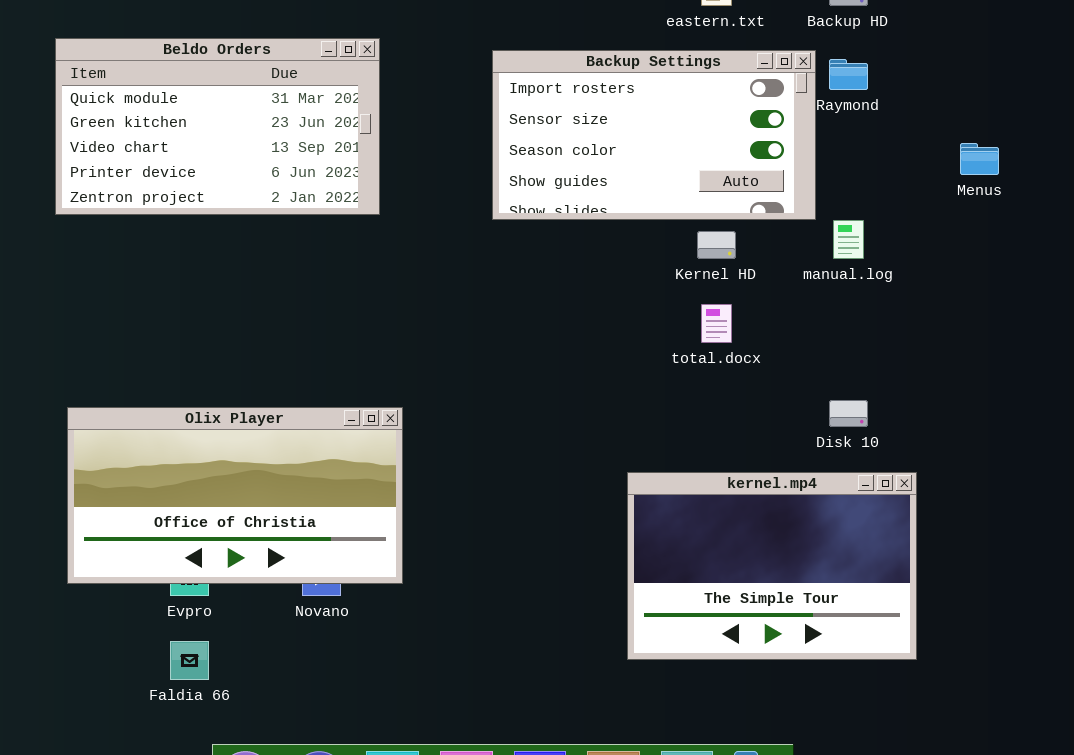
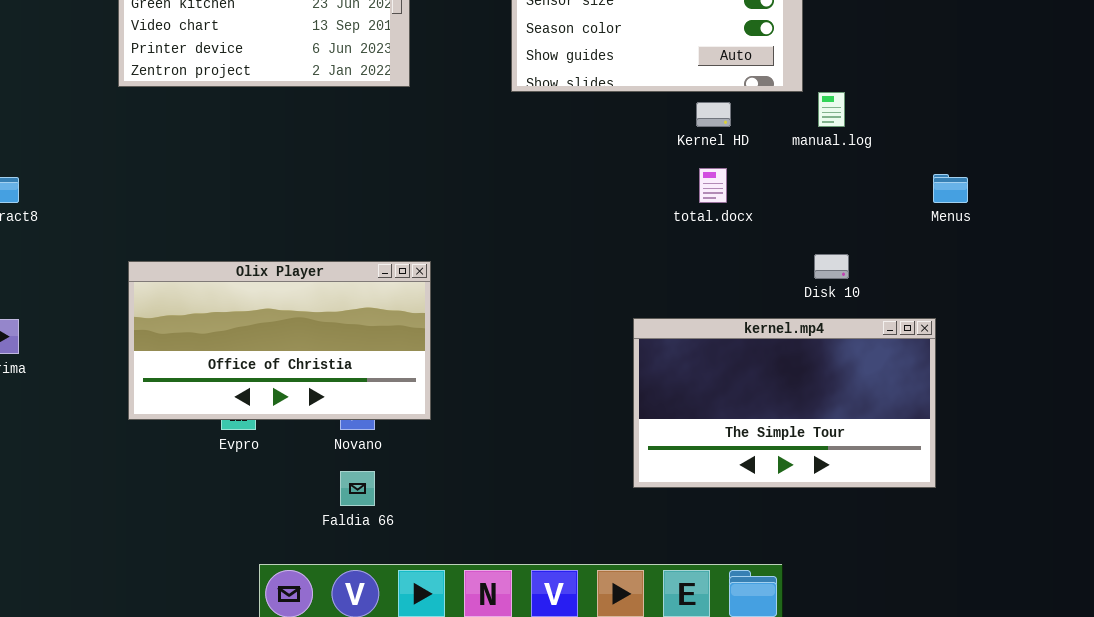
Menus: [960,143,999,175] -> [933,174,968,203], moved
kernel.mp4: [627,472,917,660] -> [633,318,936,488], resized
Faldia 66: [170,641,209,680] -> [340,471,375,506], moved

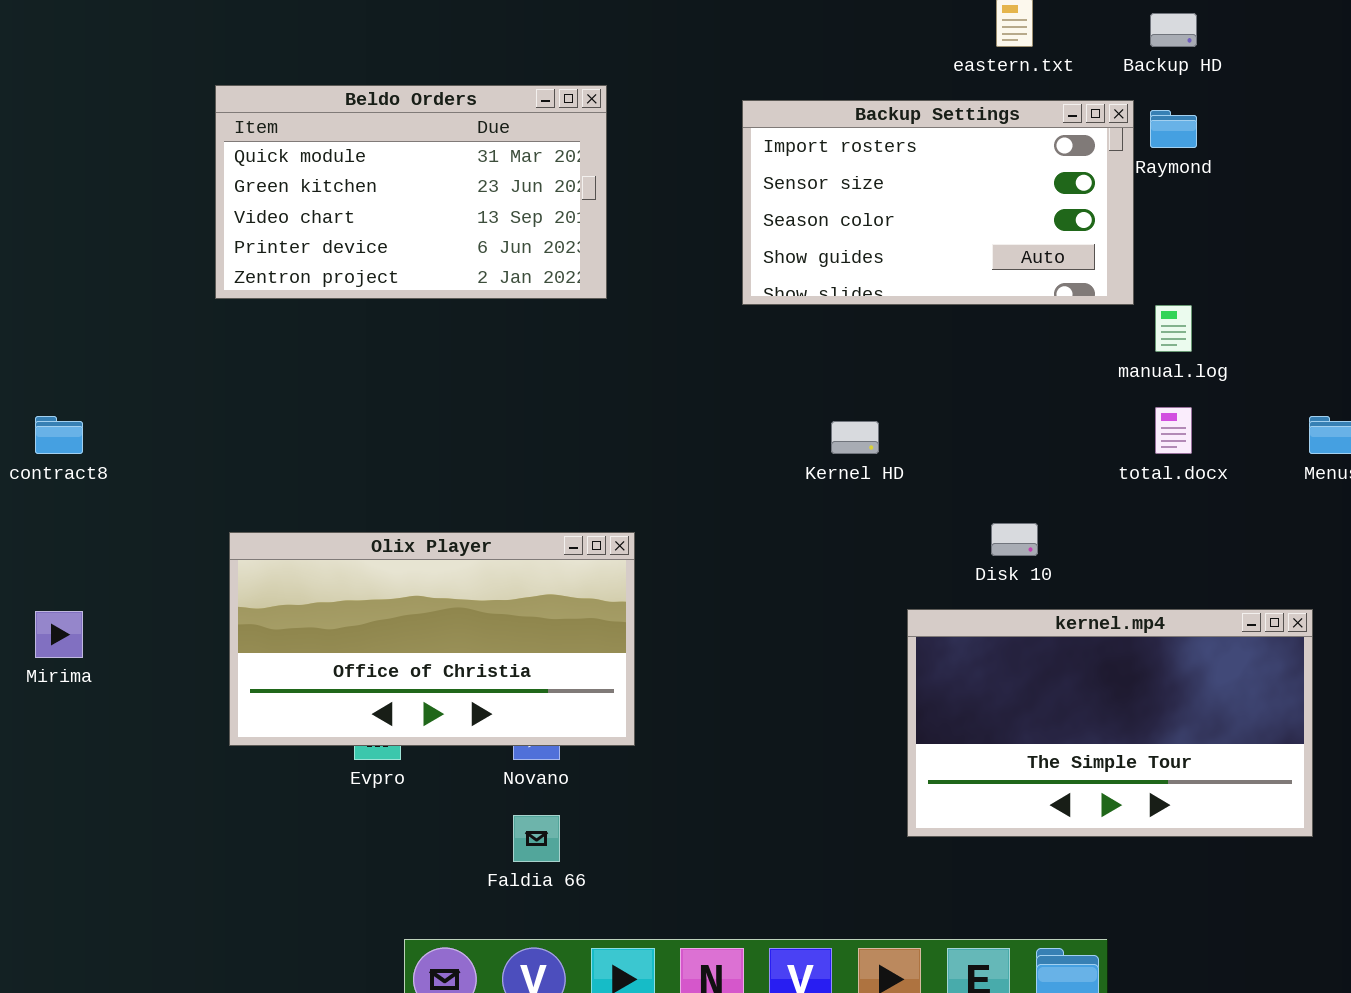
Kernel HD: [696,102,731,127] -> [831,421,879,454], moved
total.docx: [699,168,727,203] -> [1155,407,1192,454], moved
Disk 10: [814,254,849,279] -> [991,523,1038,556], moved

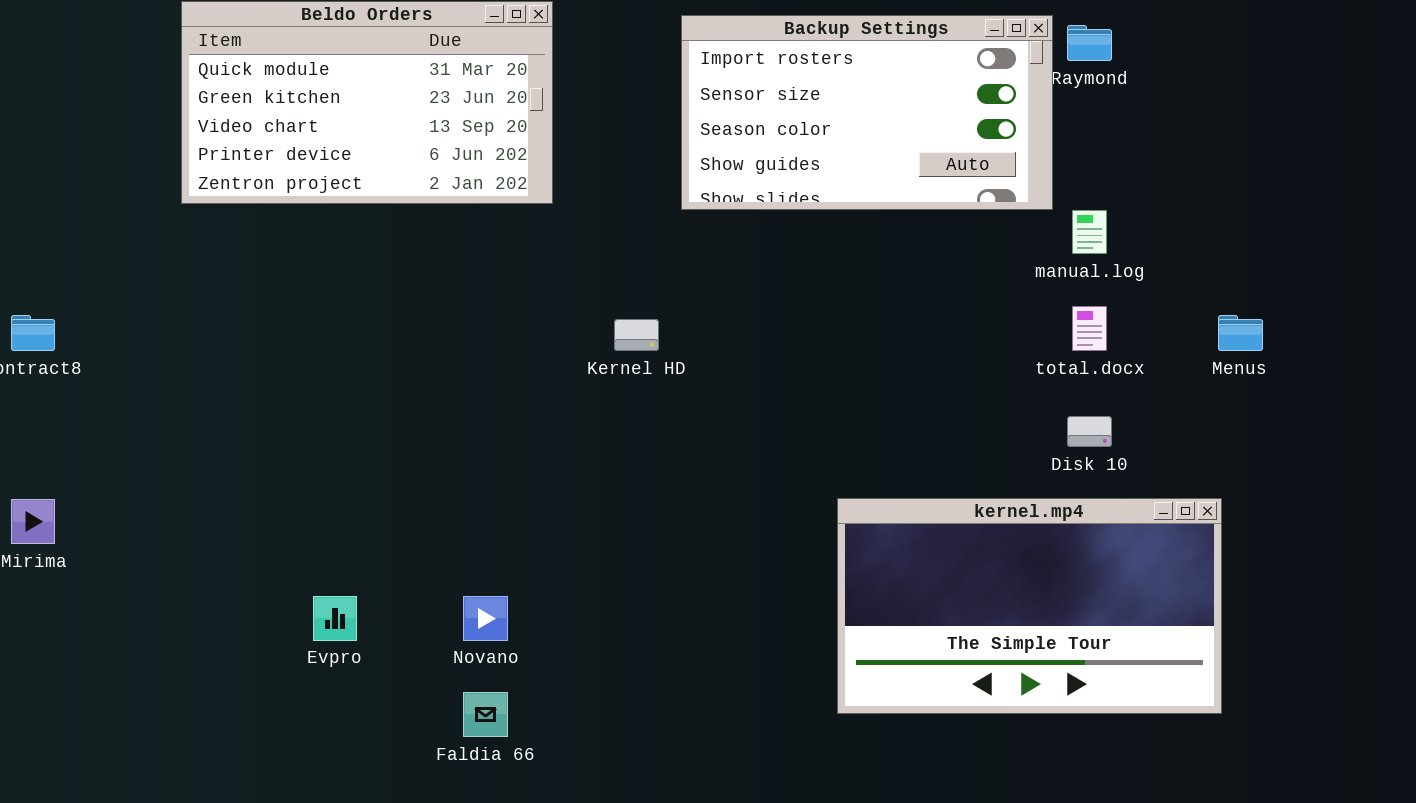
Kernel HD: [831,421,879,454] -> [614,319,659,351], moved
Disk 10: [991,523,1038,556] -> [1067,416,1112,447], moved
Olix Player: [229,532,635,746] -> none, closed

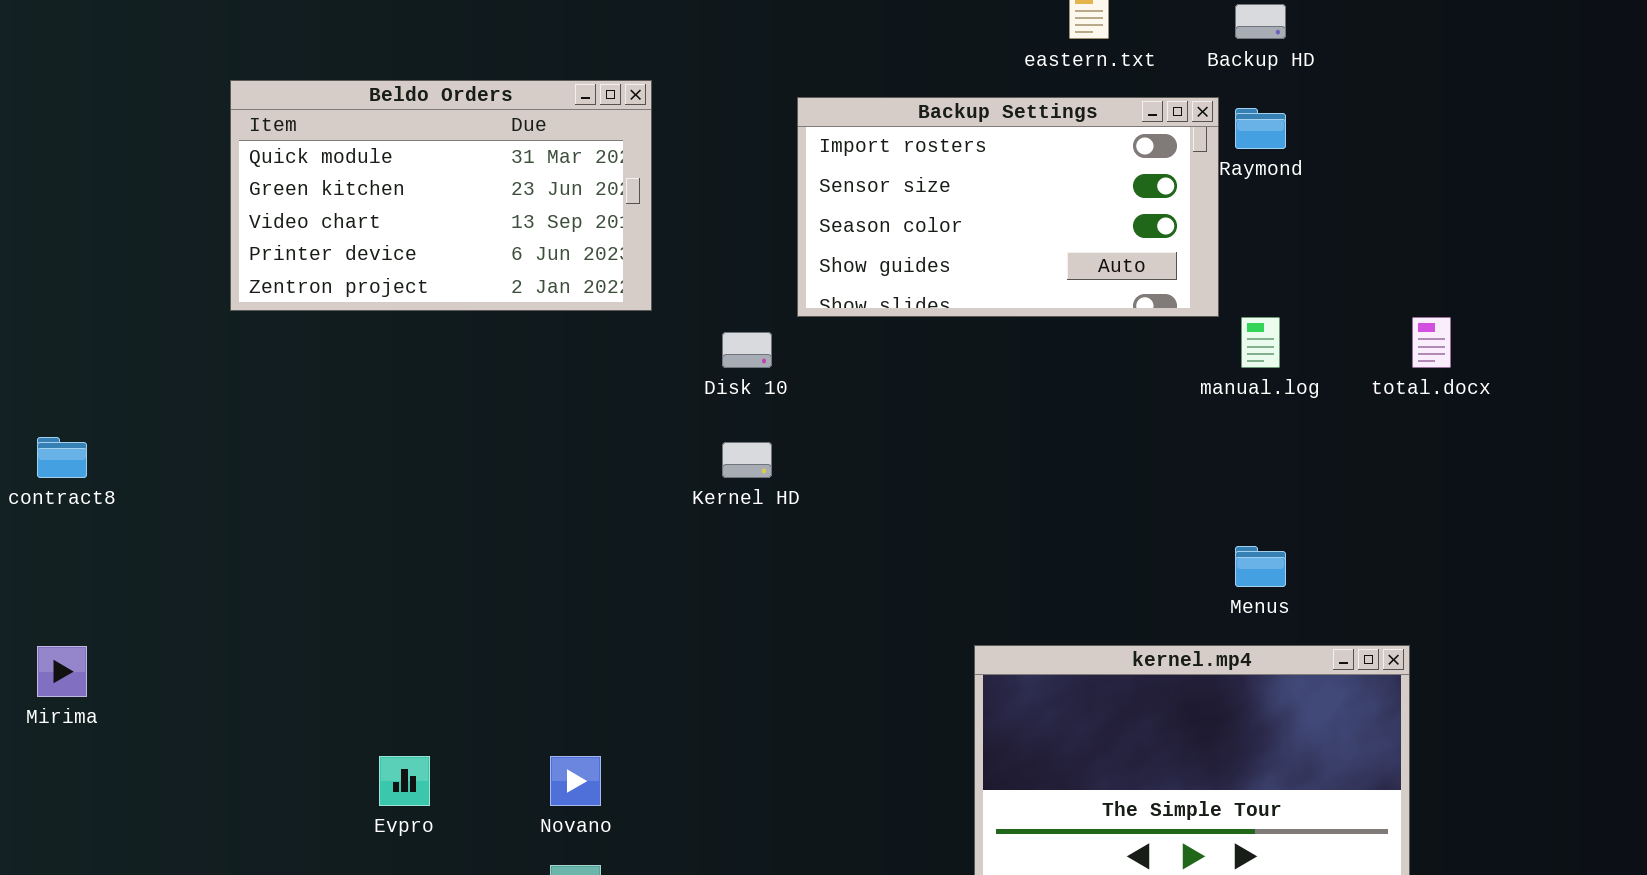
total.docx: [1072,306,1107,351] -> [1412,317,1451,368], moved
Menus: [1218,315,1263,351] -> [1235,546,1286,587], moved
Disk 10: [1067,416,1112,447] -> [722,332,772,368], moved

